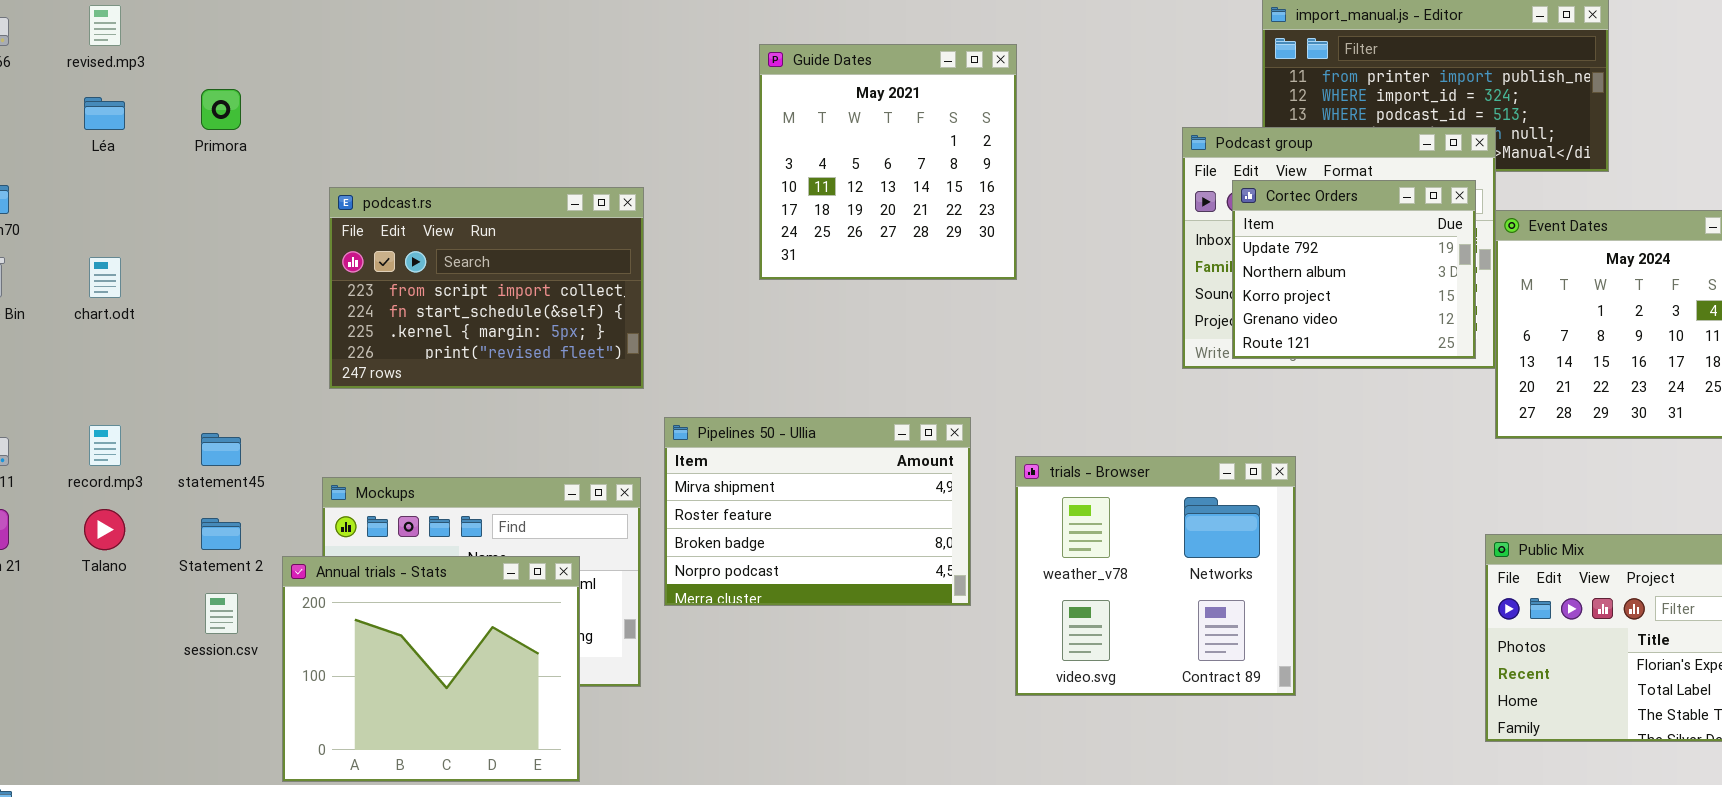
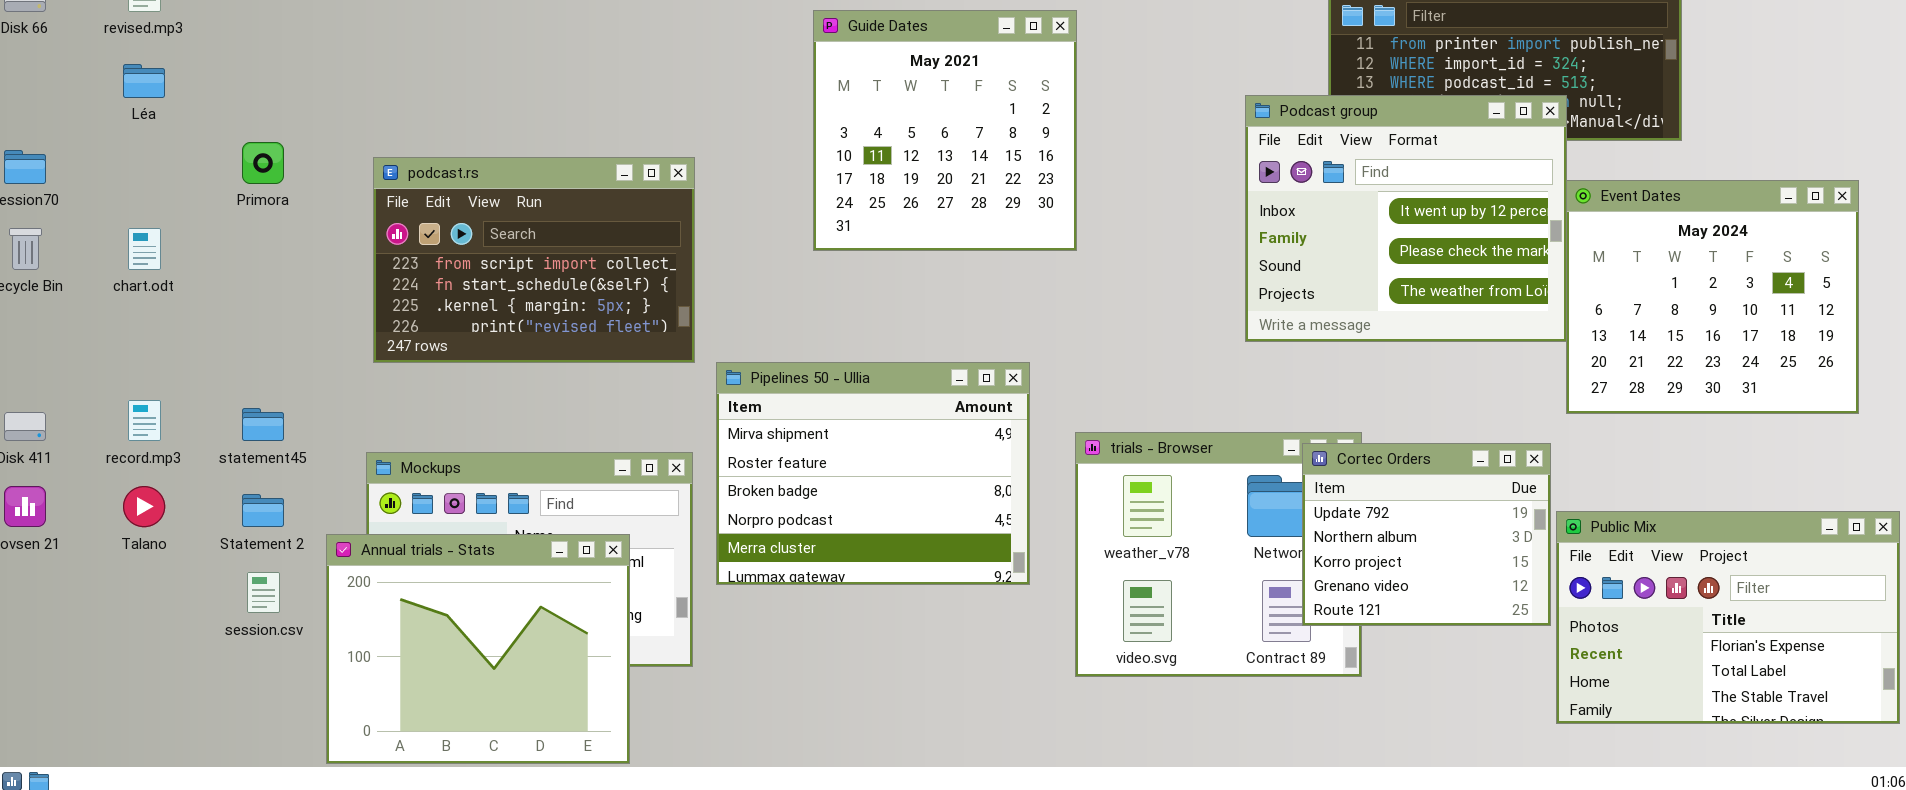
Primora: [201,89,241,130] -> [242,142,284,184], moved
Cortec Orders: [1232,180,1476,359] -> [1302,443,1551,626], moved
Pipelines 50 - Ullia: [664,417,971,606] -> [716,362,1030,585], resized

